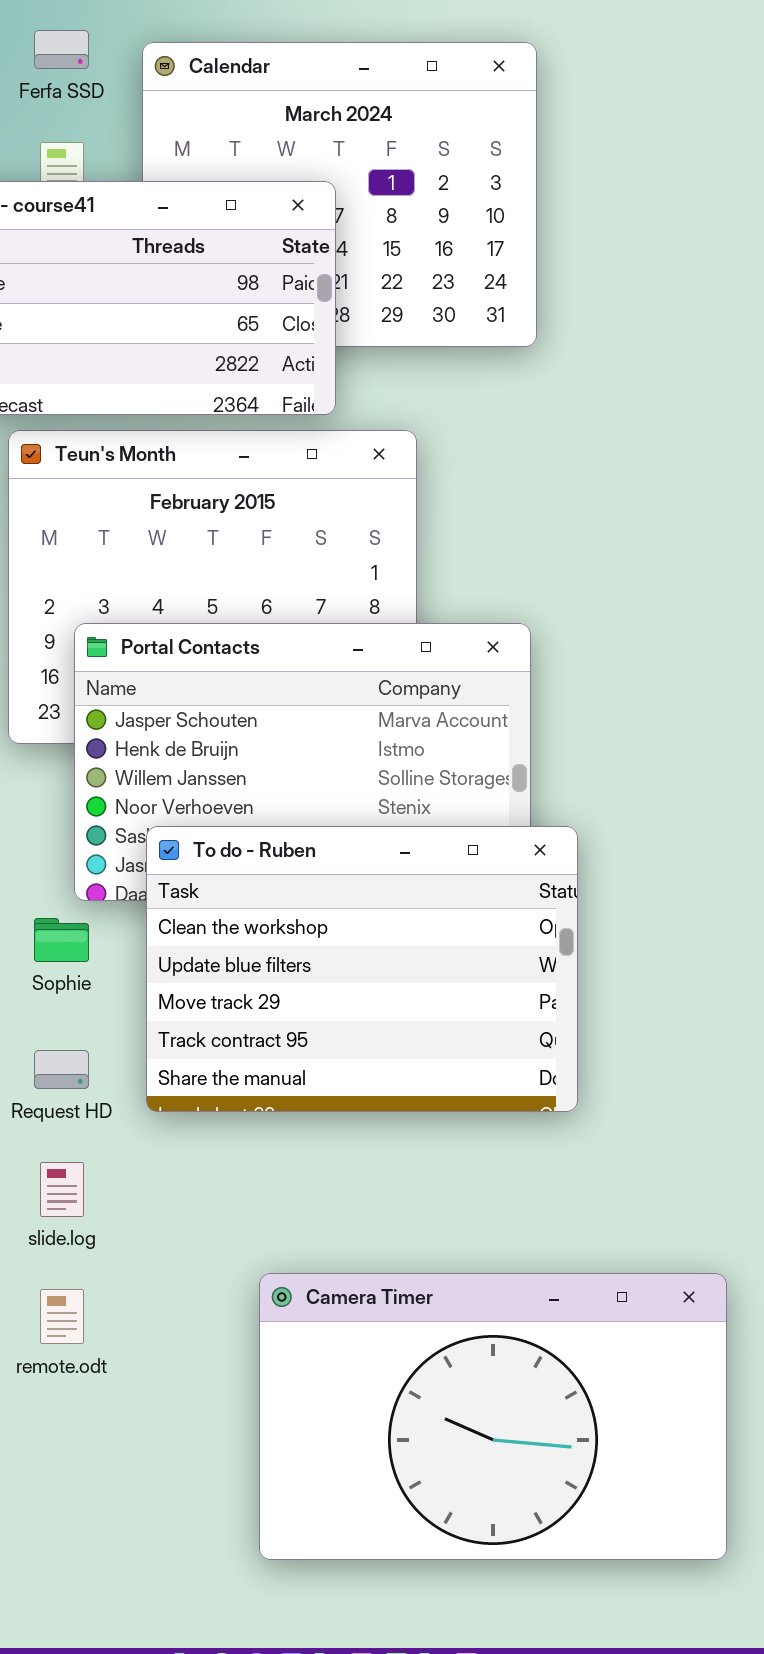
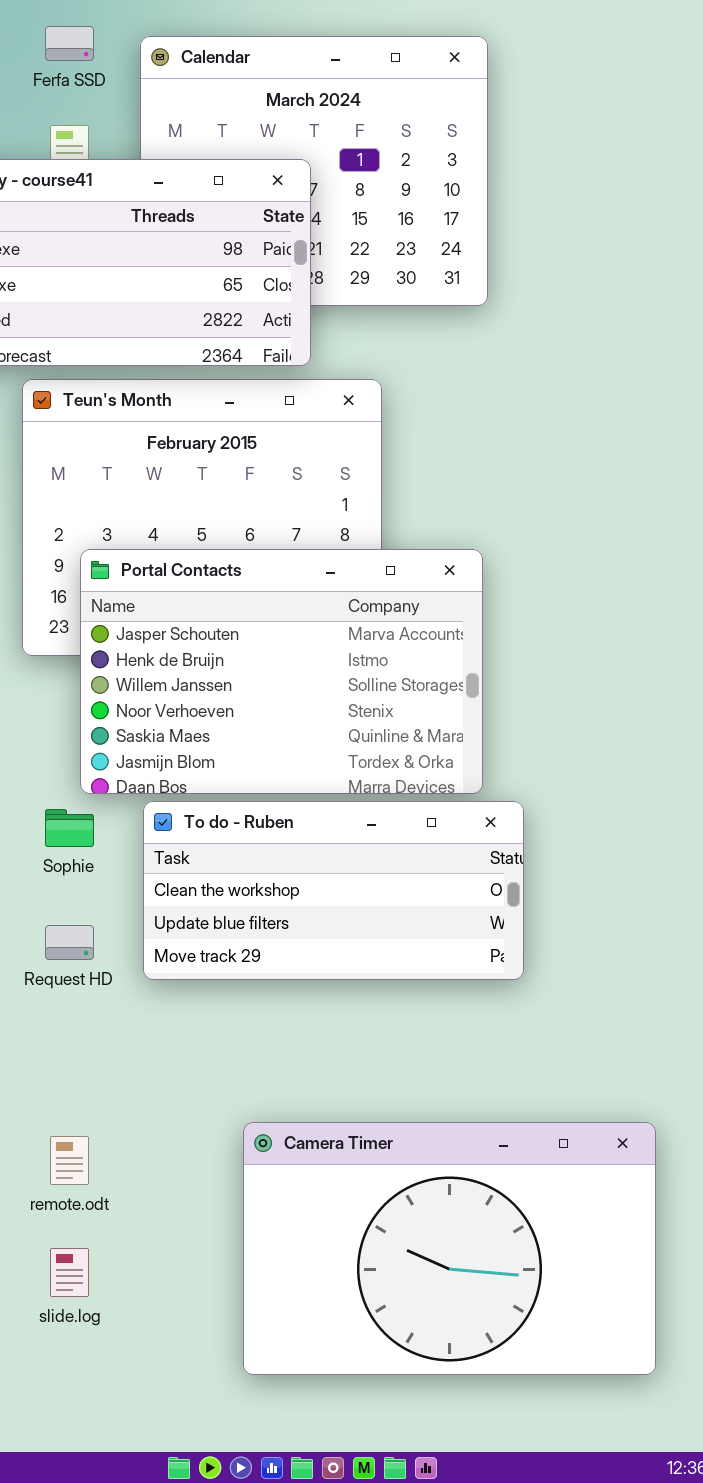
To do - Ruben: [146,826,578,1112] -> [143,801,524,980], resized
slide.log: [40,1162,84,1217] -> [50,1248,89,1297], moved

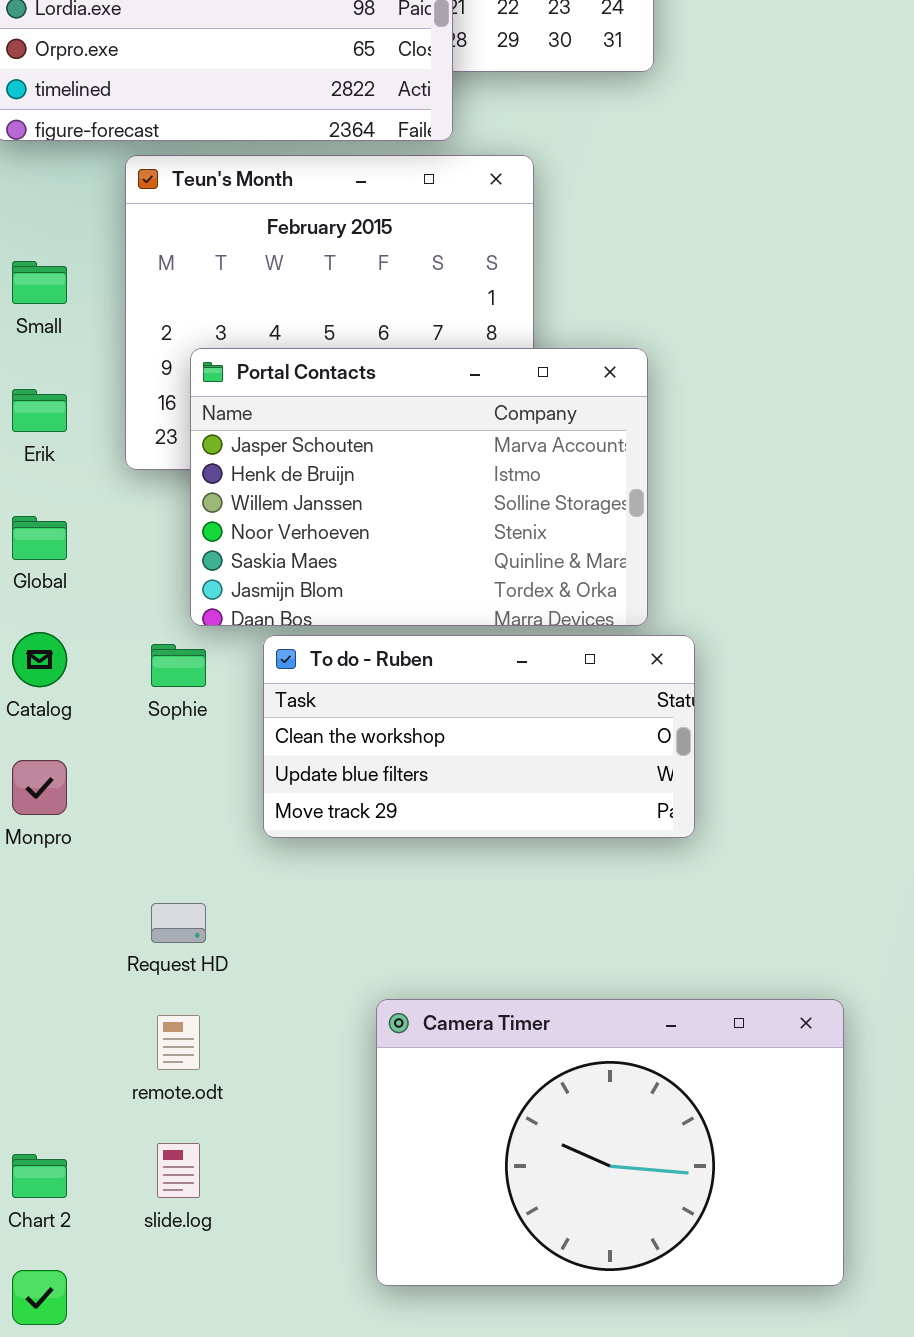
Request HD: [45,925,94,960] -> [151,903,206,943], moved

